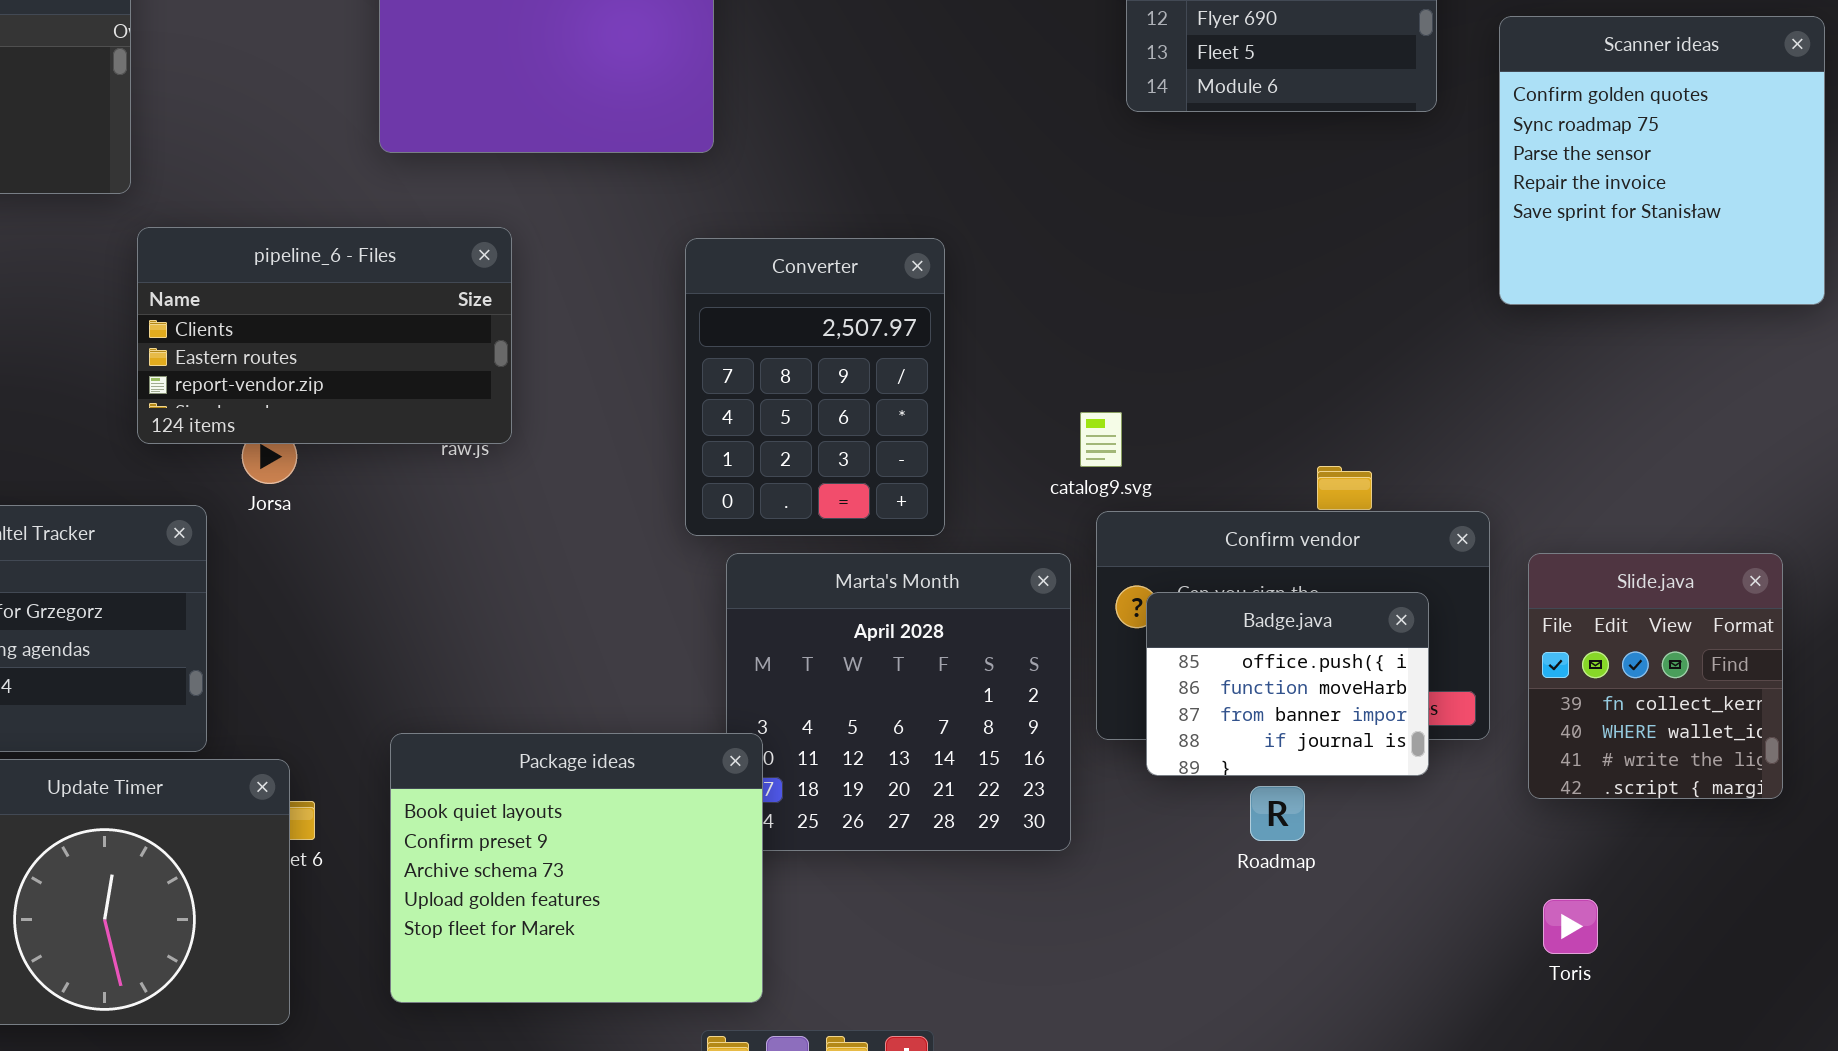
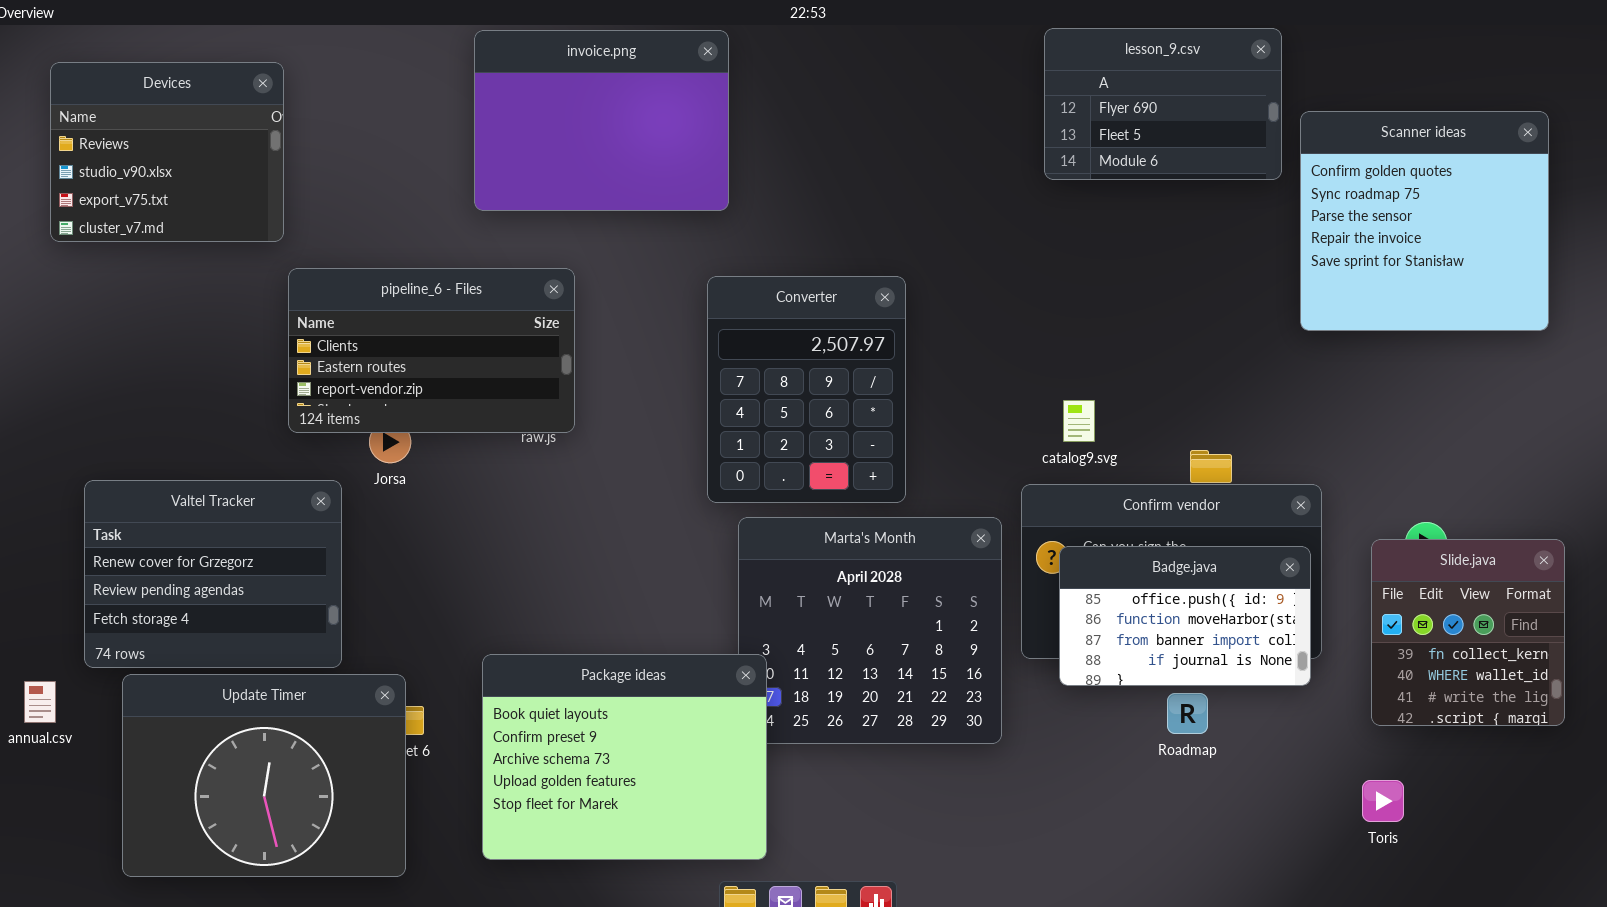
Scanner ideas: [1499,16,1825,305] -> [1300,111,1549,331], moved
catalog9.svg: [1080,412,1122,467] -> [1063,400,1095,442], moved
Slide.java: [1528,553,1783,799] -> [1371,539,1565,726], moved
Badge.java: [1146,592,1429,776] -> [1059,546,1311,686], resized
Roadmap: [1250,786,1305,841] -> [1167,693,1208,734], moved

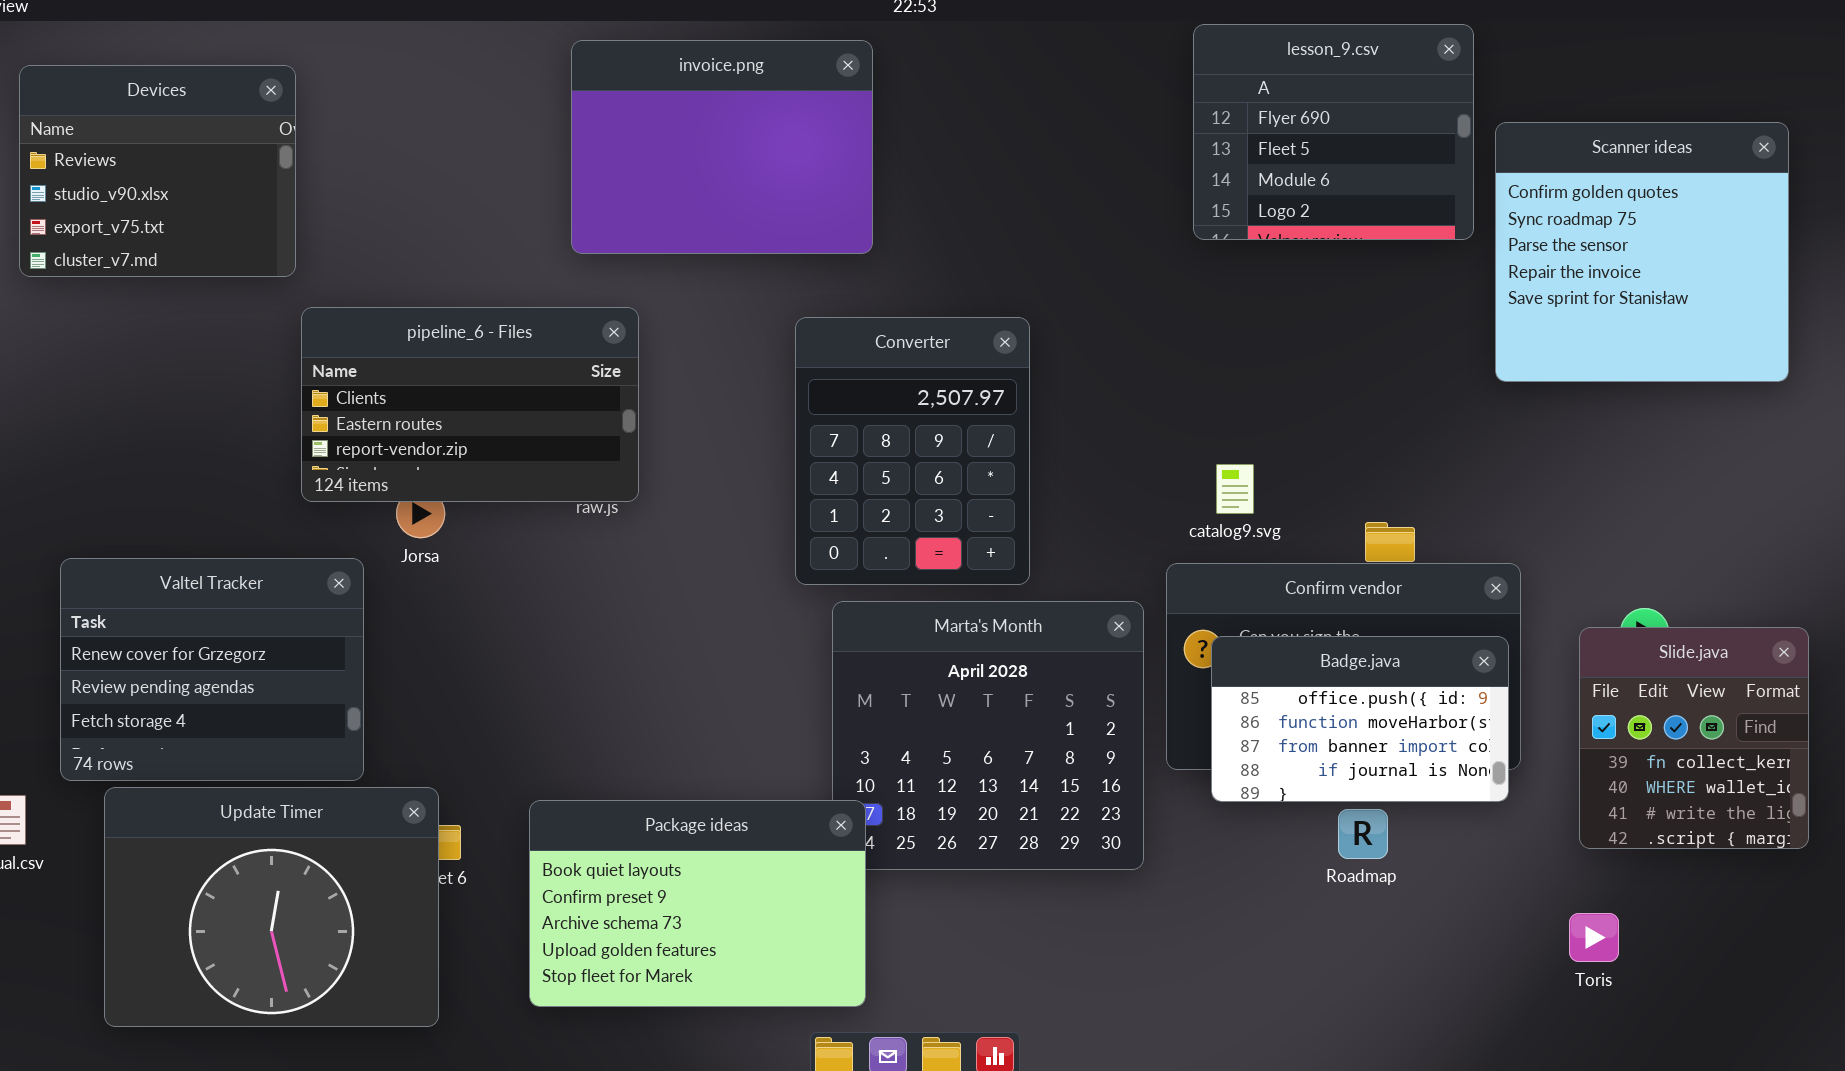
lesson_9.csv: [1044,28,1282,180] -> [1193,24,1474,240], resized
invoice.png: [474,30,729,211] -> [571,40,873,254], moved
Package ideas: [482,654,767,860] -> [529,800,866,1007], resized

